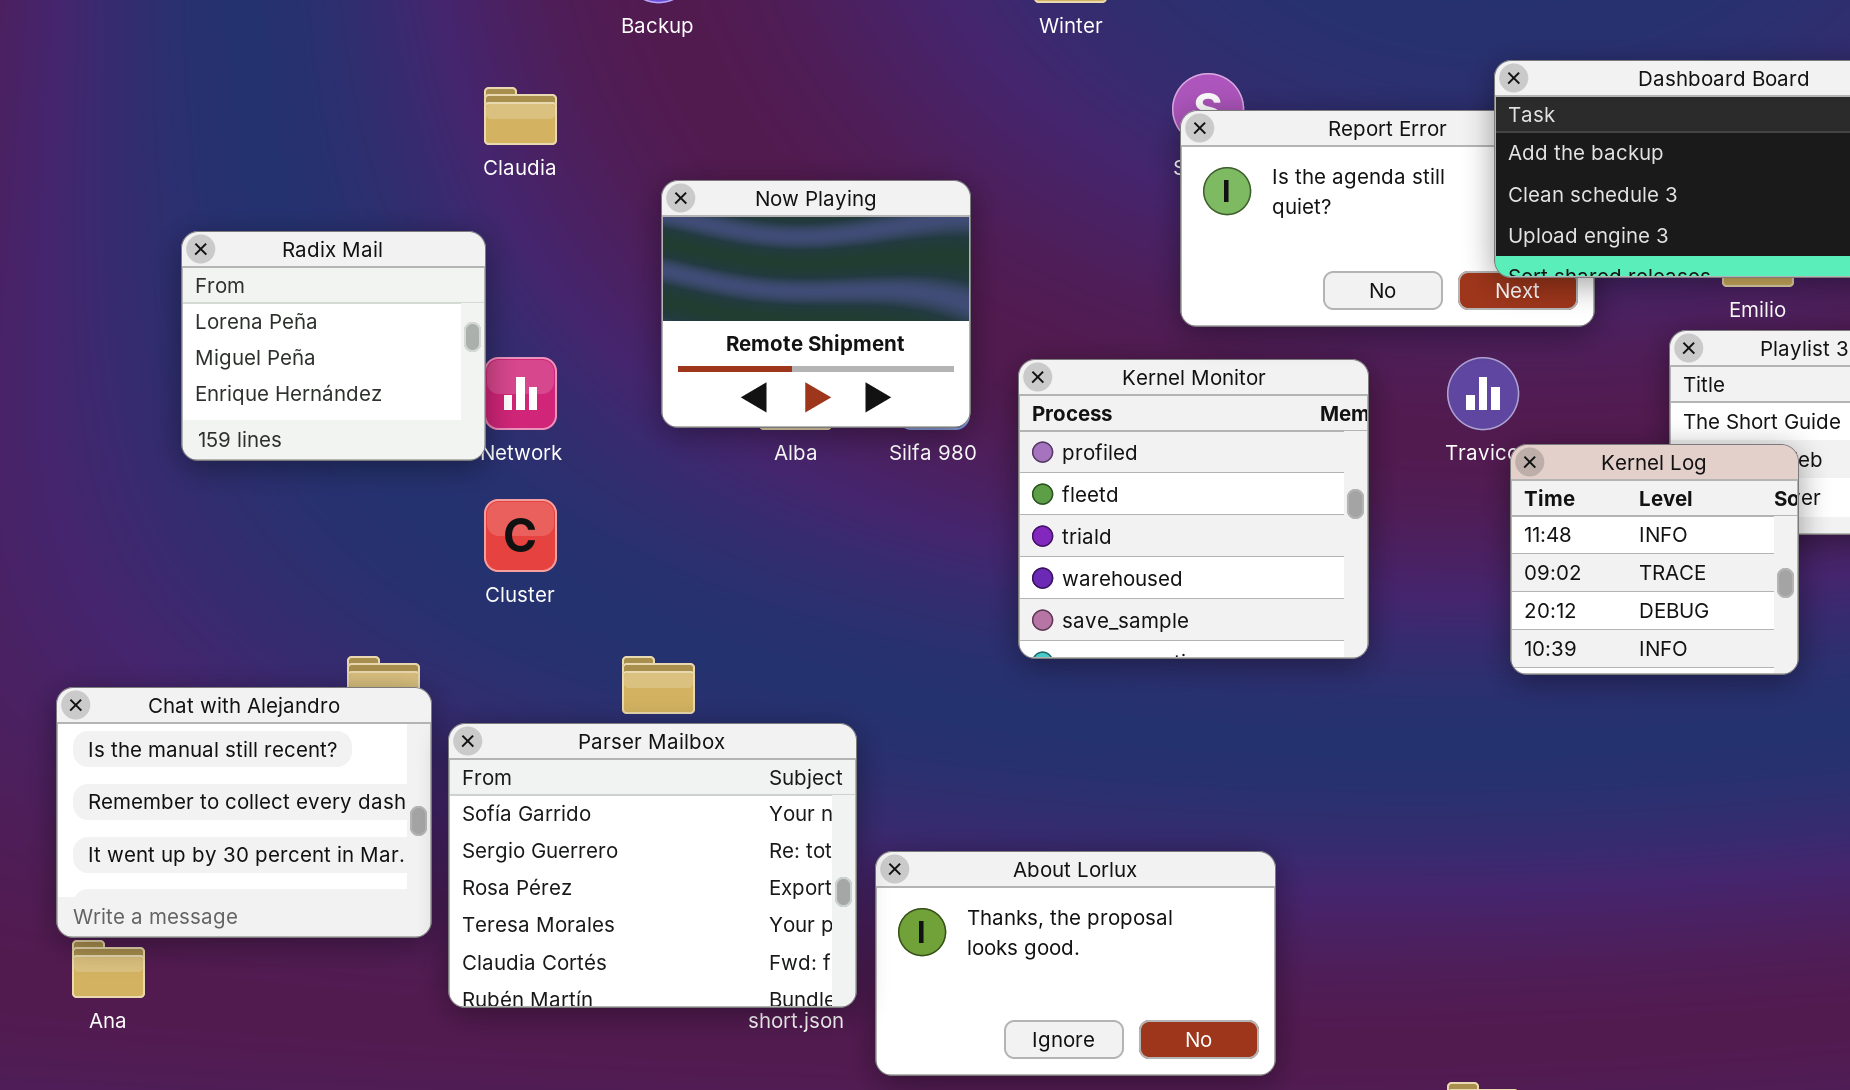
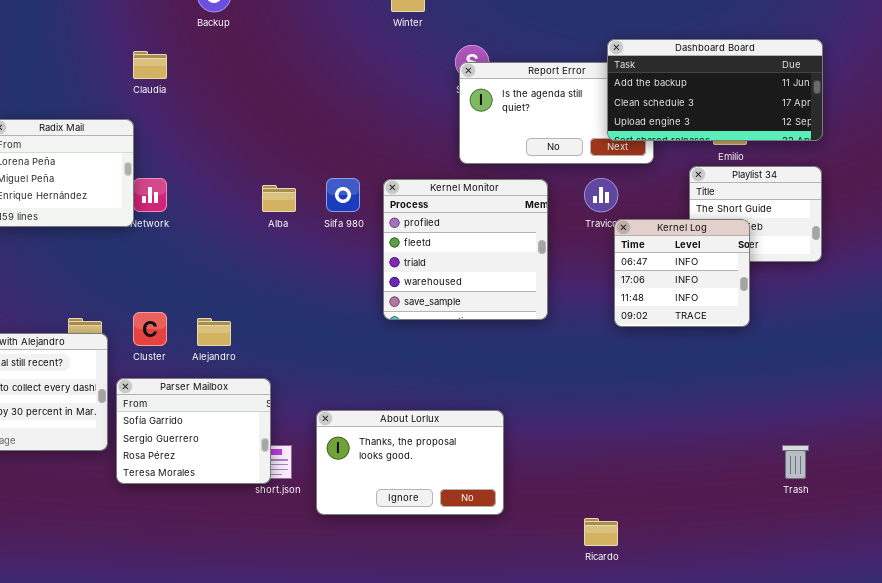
Now Playing: [661,180,971,428] -> none, closed
Kernel Log: [1510,444,1799,675] -> [614,219,750,327], scrolled up 2 rows
Cluster: [484,499,557,572] -> [133,312,167,346], moved
Parser Mailbox: [448,723,857,1008] -> [116,378,271,484], resized

